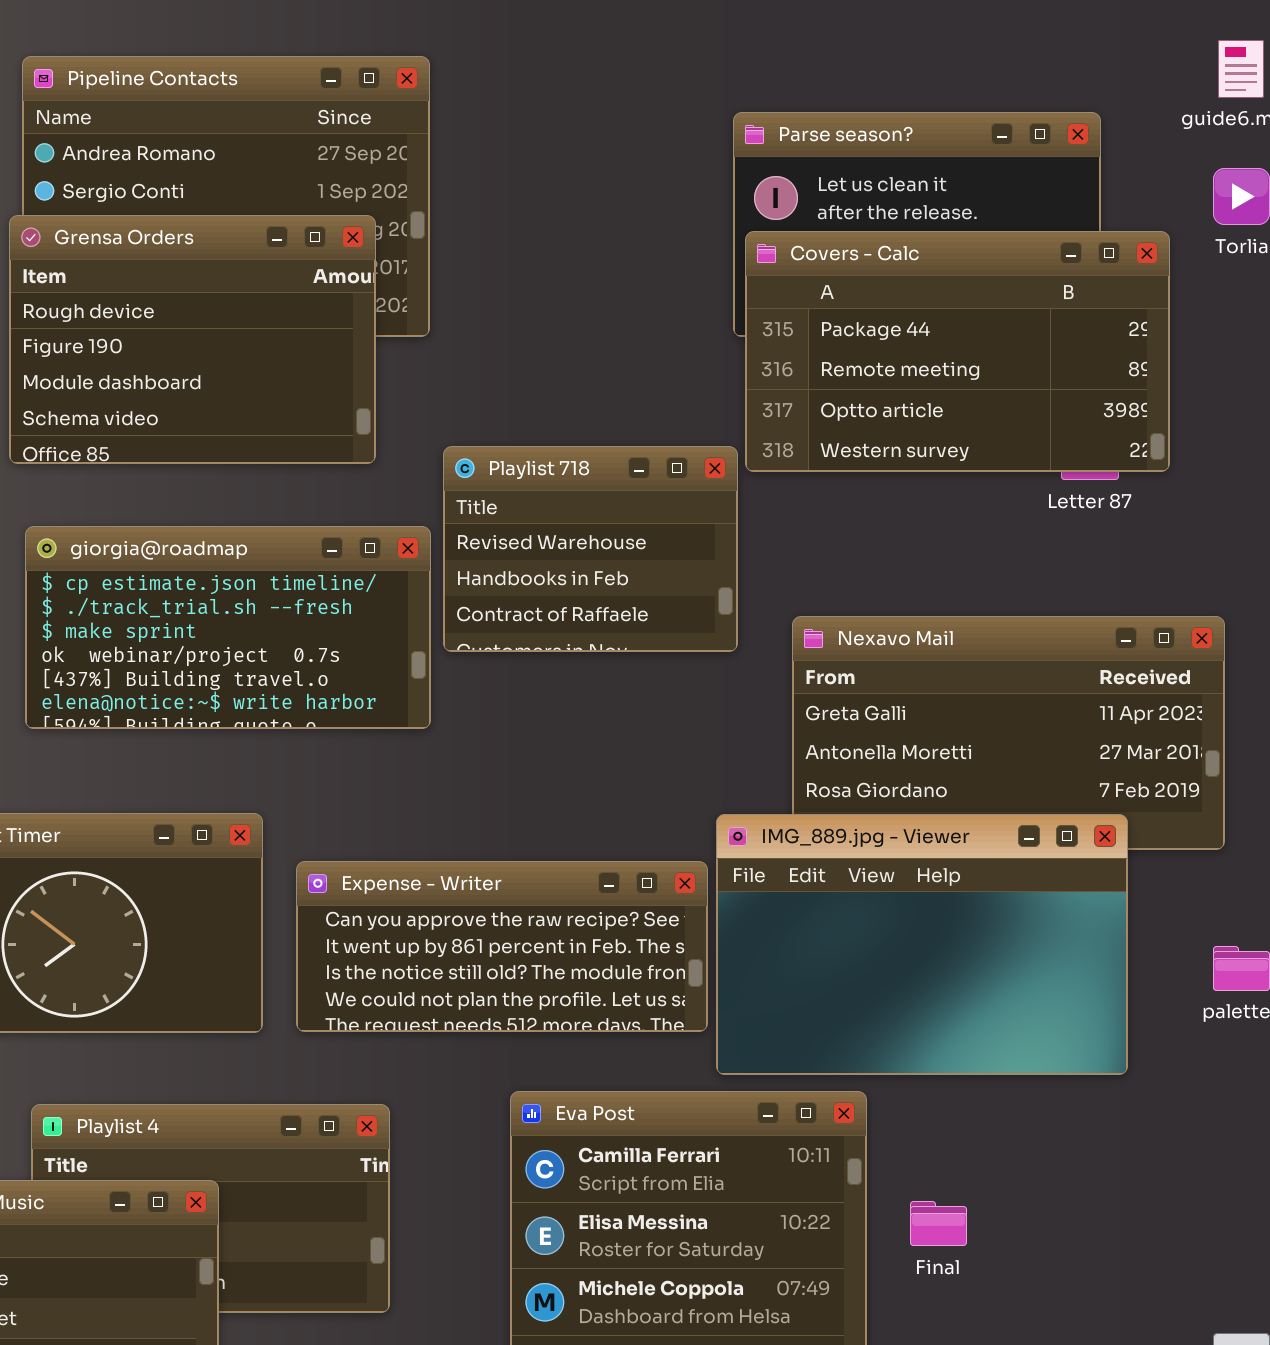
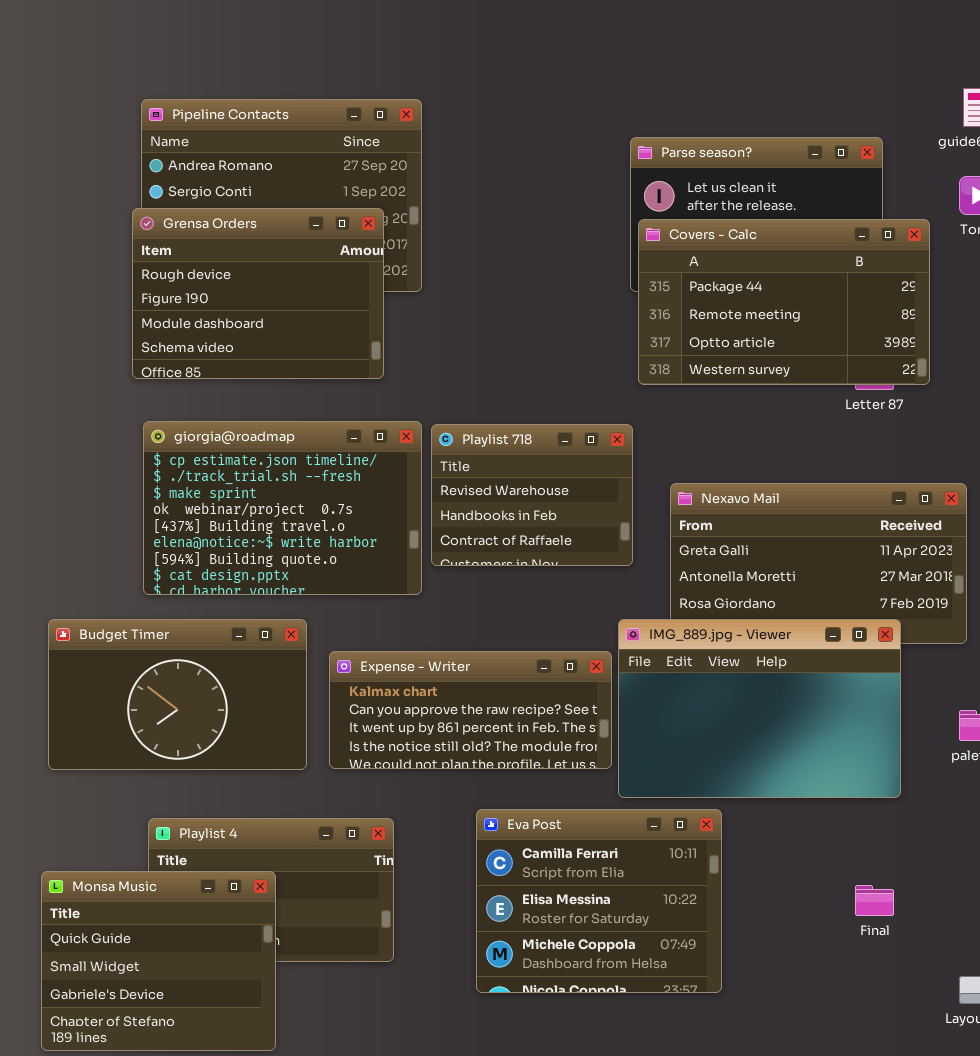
Playlist 718: [443,446,738,652] -> [431,424,633,566], moved
giorgia@roadmap: [25,526,431,729] -> [143,421,422,595], resized
Expense - Writer: [296,861,708,1032] -> [329,651,612,769], scrolled up 1 row
Final: [910,1201,967,1246] -> [855,885,894,916], moved

